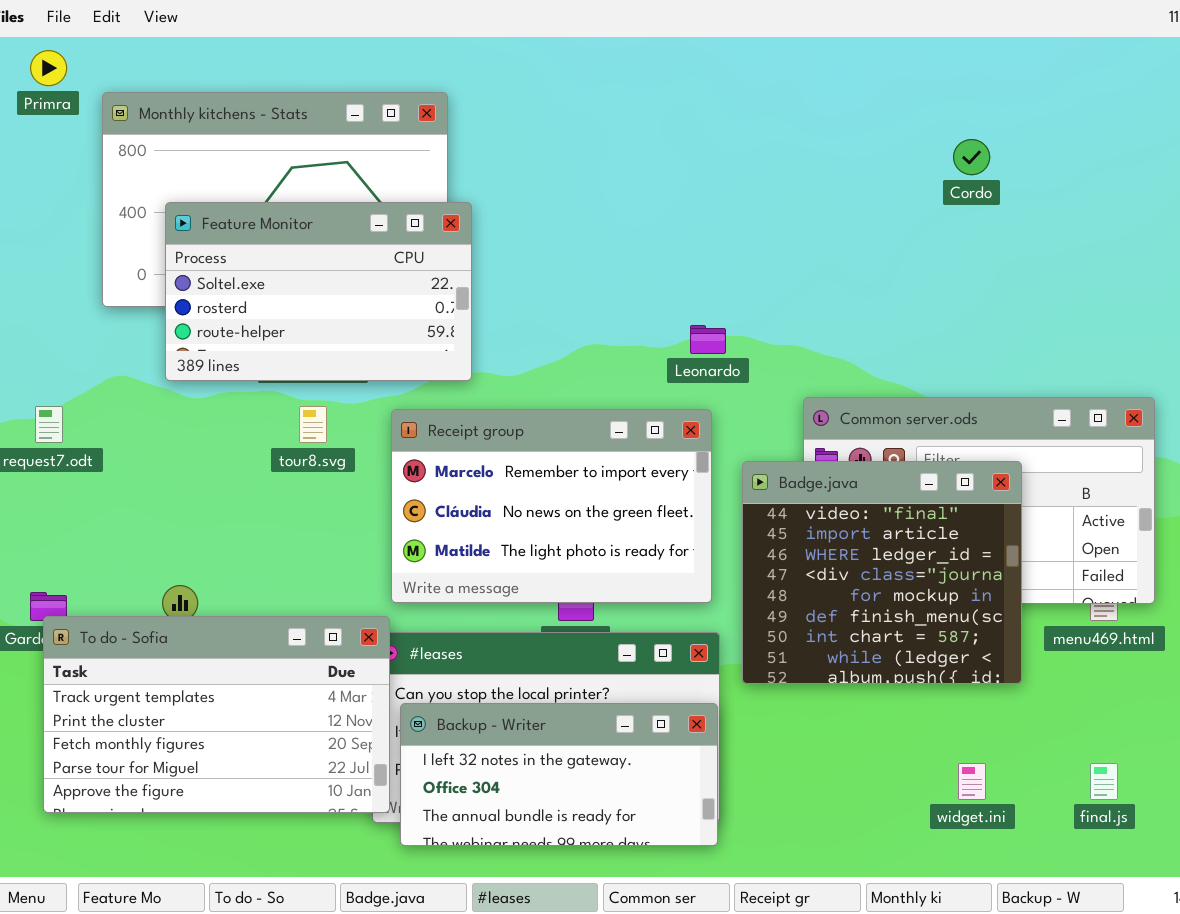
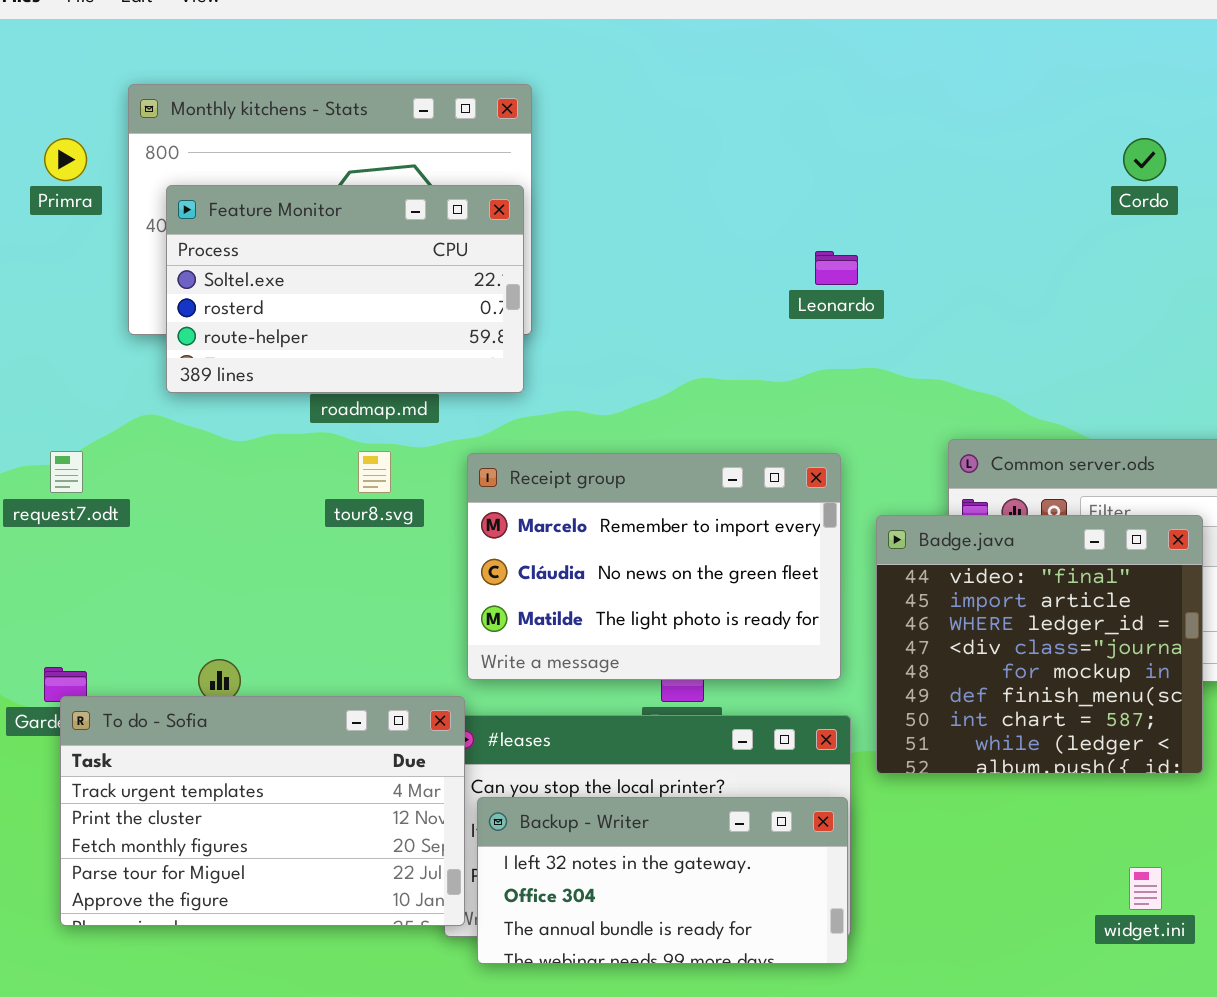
Primra: [30,50,67,86] -> [44,138,87,181], moved
Feature Monitor: [165,202,472,381] -> [166,185,524,393], moved
Leonardo: [690,325,726,354] -> [815,251,858,285], moved

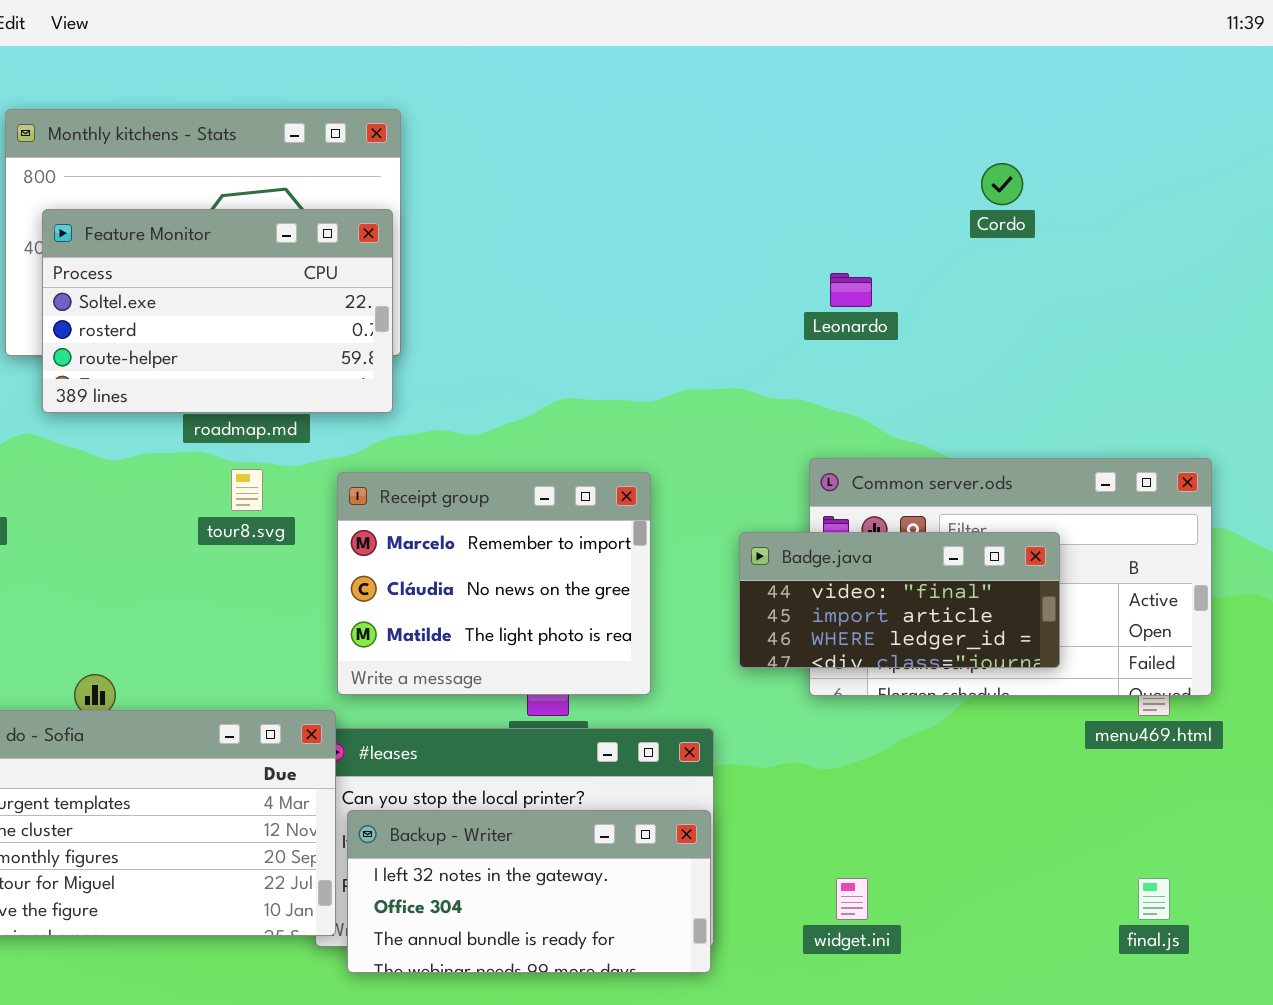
Leonardo: [815,251,858,285] -> [830,273,872,307], moved
Receipt group: [467,453,841,680] -> [337,472,651,695], resized
Badge.java: [876,515,1203,774] -> [739,532,1060,668], resized
widget.ini: [1129,867,1162,910] -> [836,878,868,920], moved

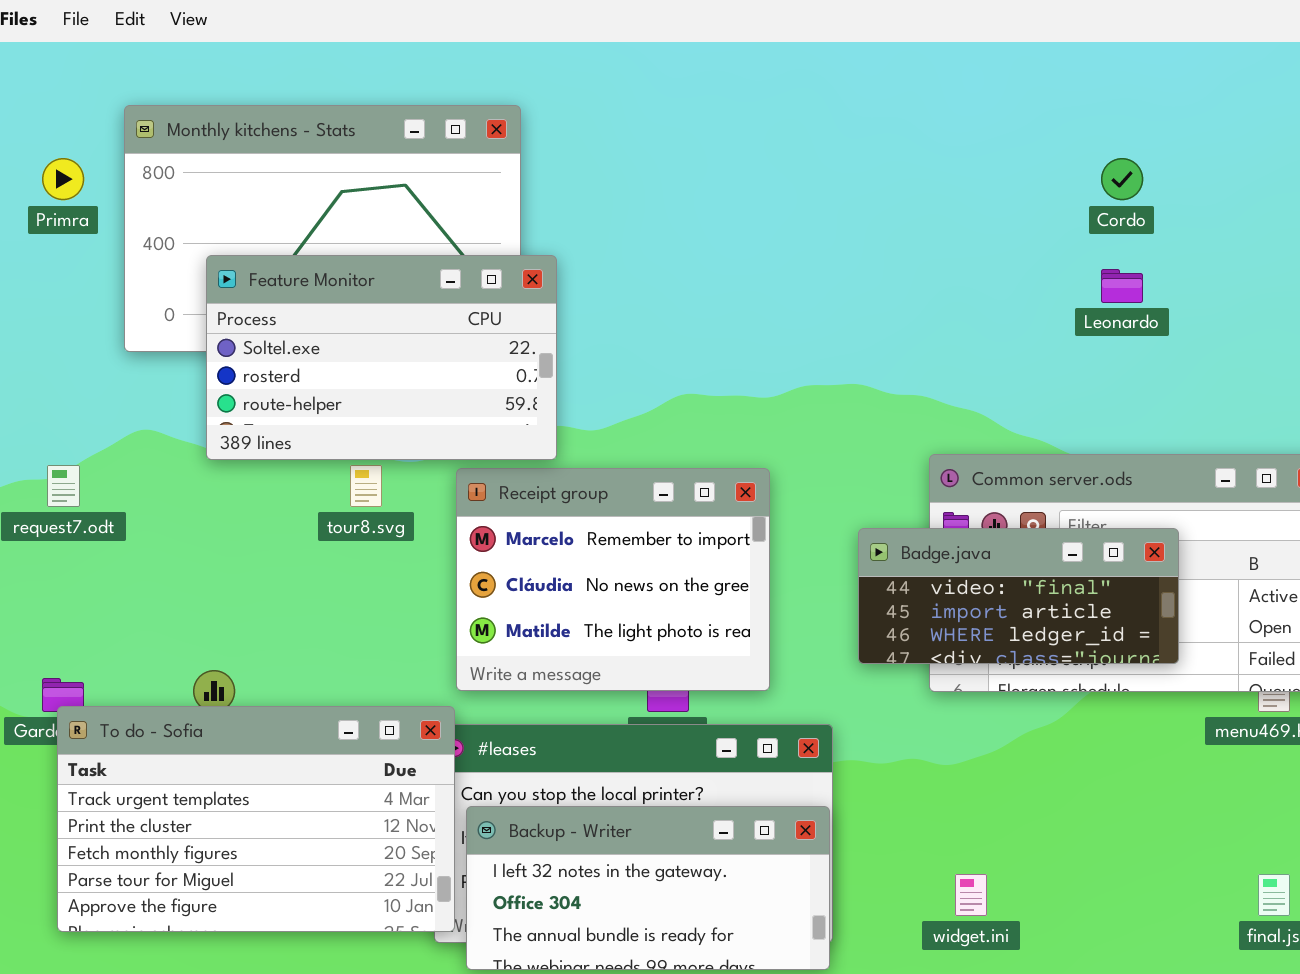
Feature Monitor: [42,209,393,413] -> [206,255,557,460], moved
Leonardo: [830,273,872,307] -> [1101,269,1143,303], moved

